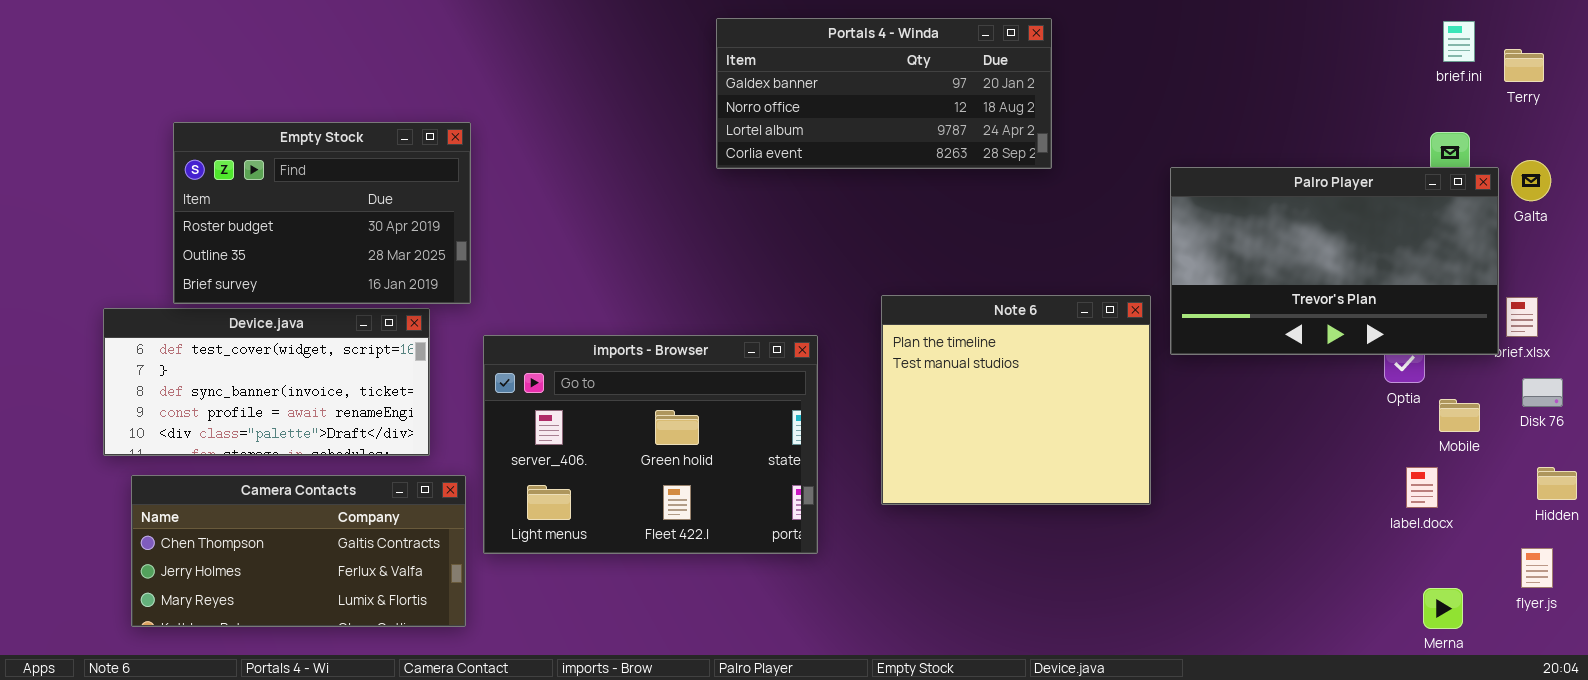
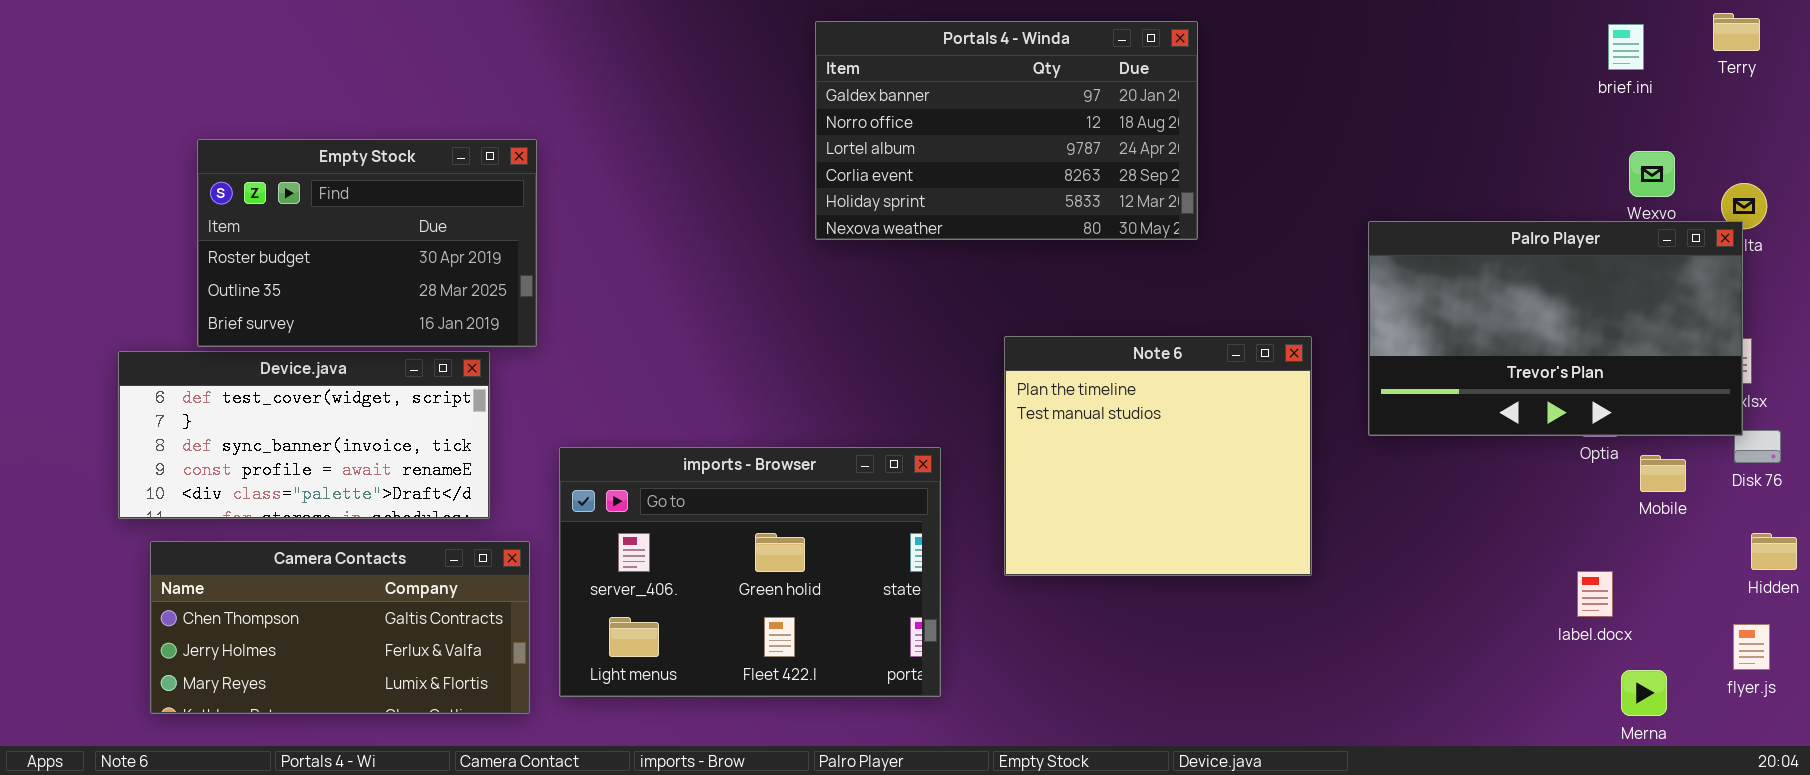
Portals 4 - Winda: [716,18,1052,169] -> [815,21,1198,240], resized
brief.ini: [1443,21,1475,62] -> [1608,24,1644,70], moved
Terry: [1504,49,1544,82] -> [1713,13,1760,51], moved
Palro Player: [1170,167,1499,355] -> [1368,221,1743,436], moved
imports - Browser: [483,335,818,554] -> [559,447,941,697], moved
label.docx: [1406,467,1438,508] -> [1577,571,1613,617], moved

